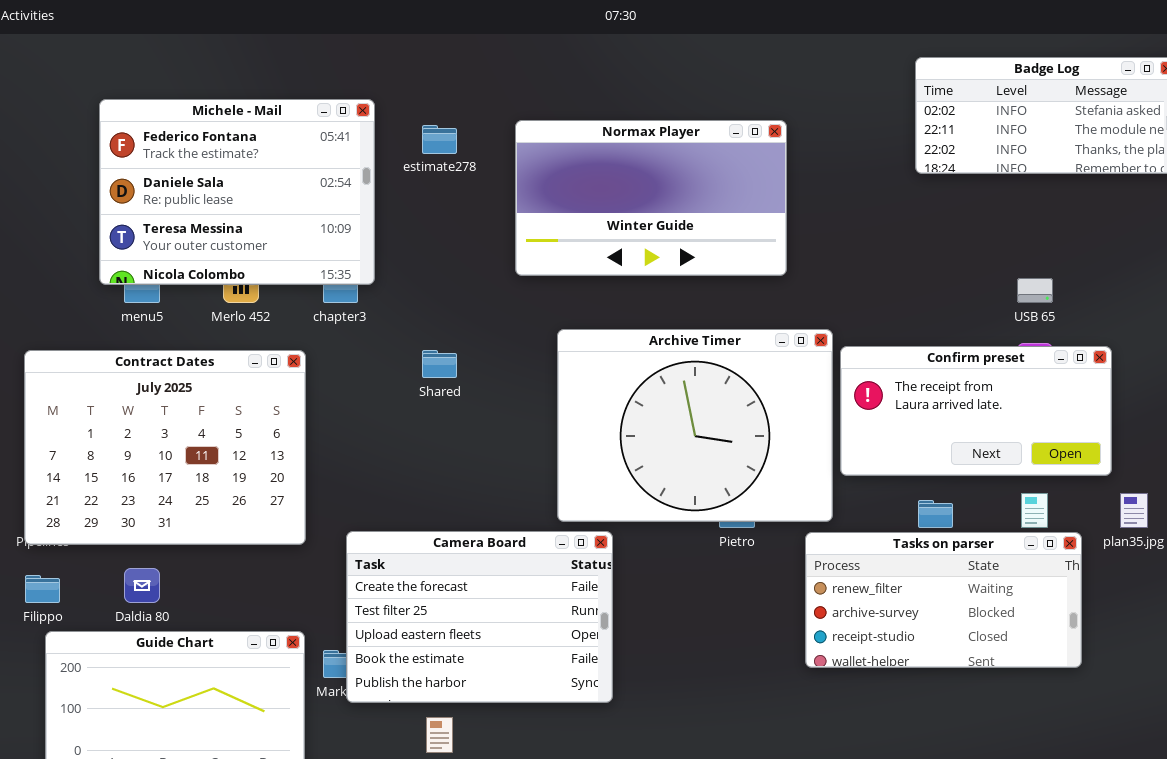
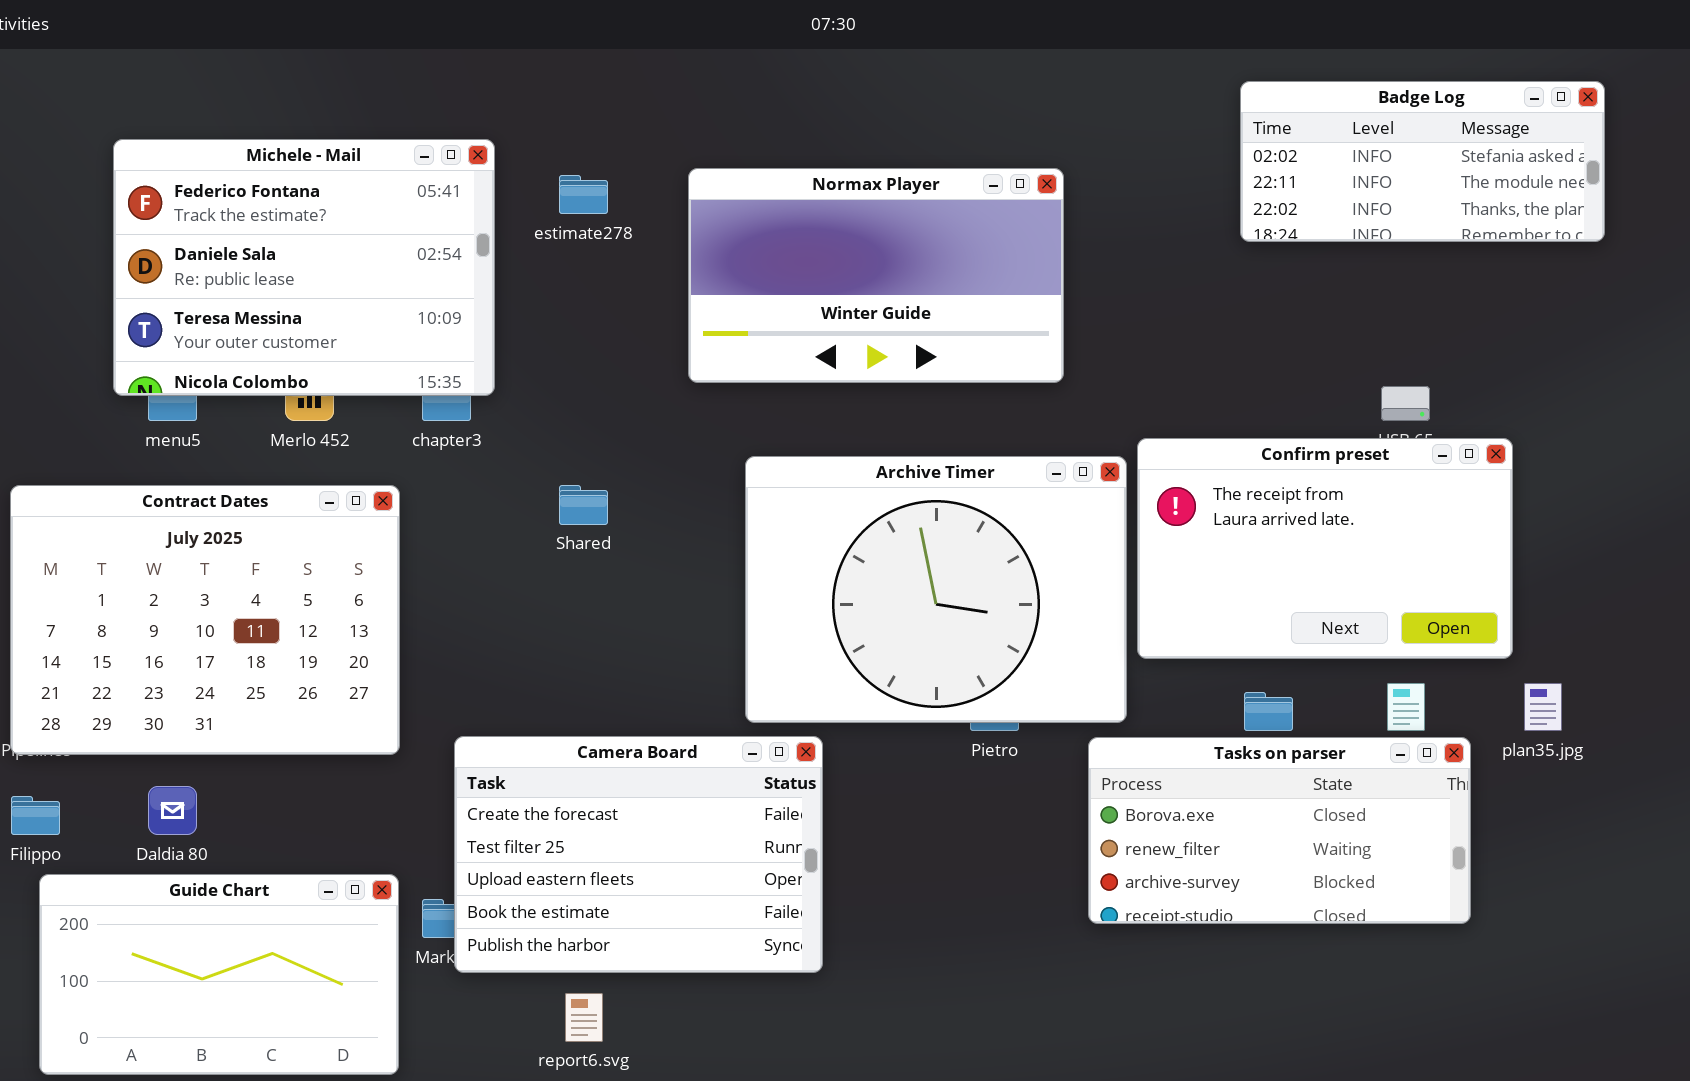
Confirm preset: [840,346,1112,476] -> [1137,438,1513,659], resized
Tasks on parser: [805,532,1082,668] -> [1088,737,1471,924], scrolled up 1 row

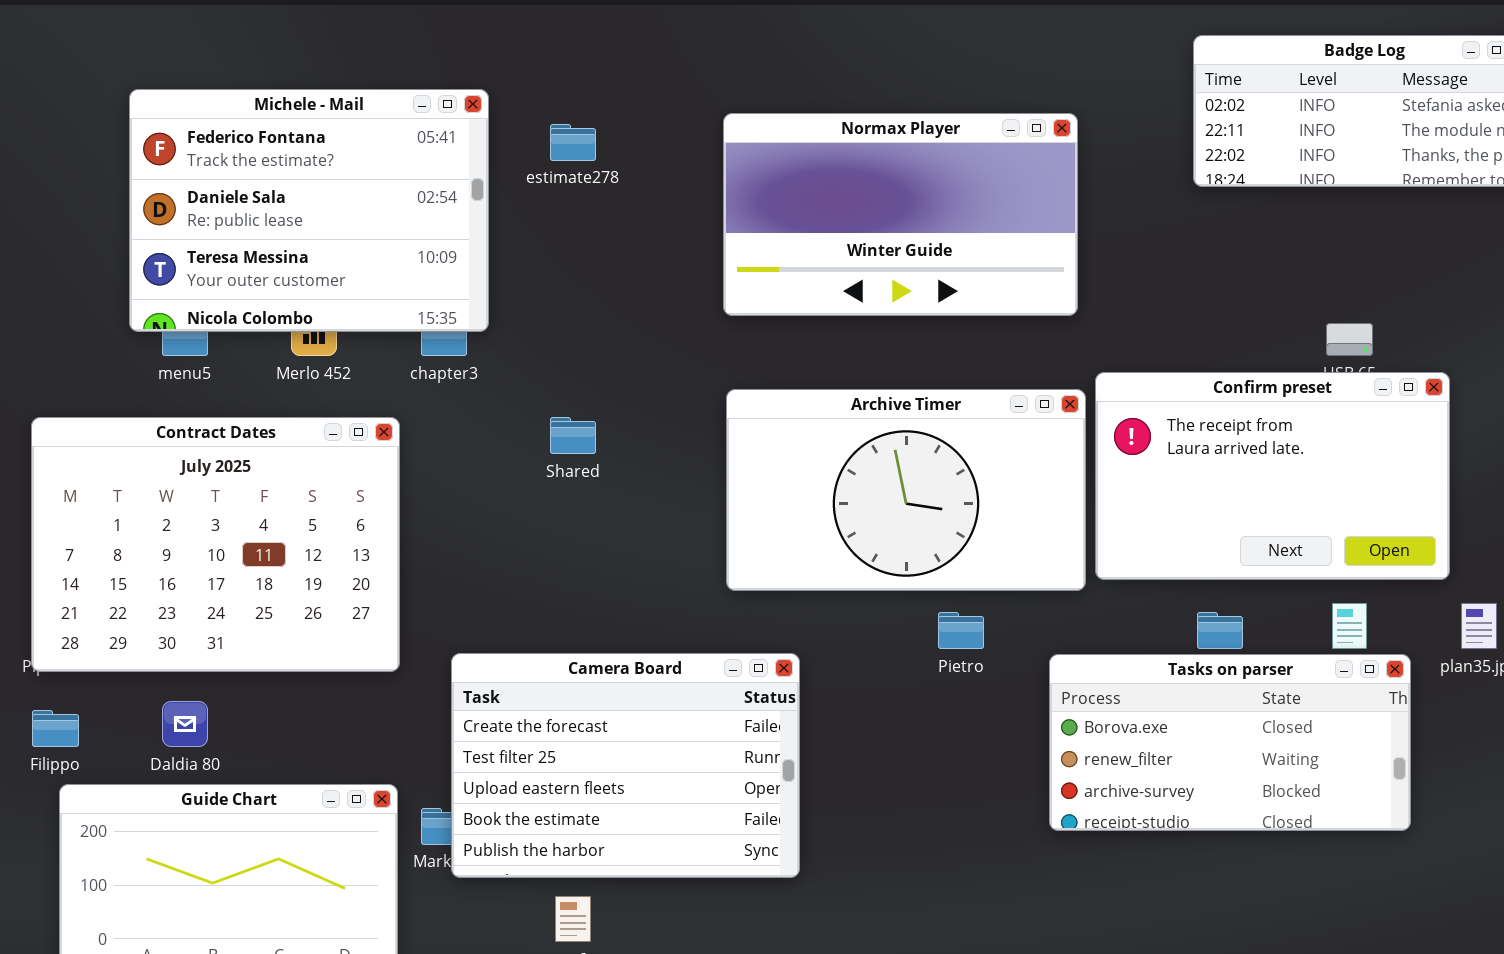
Normax Player: [688,168,1064,383] -> [723,113,1078,316], moved
Archive Timer: [745,456,1127,723] -> [726,389,1086,591], resized

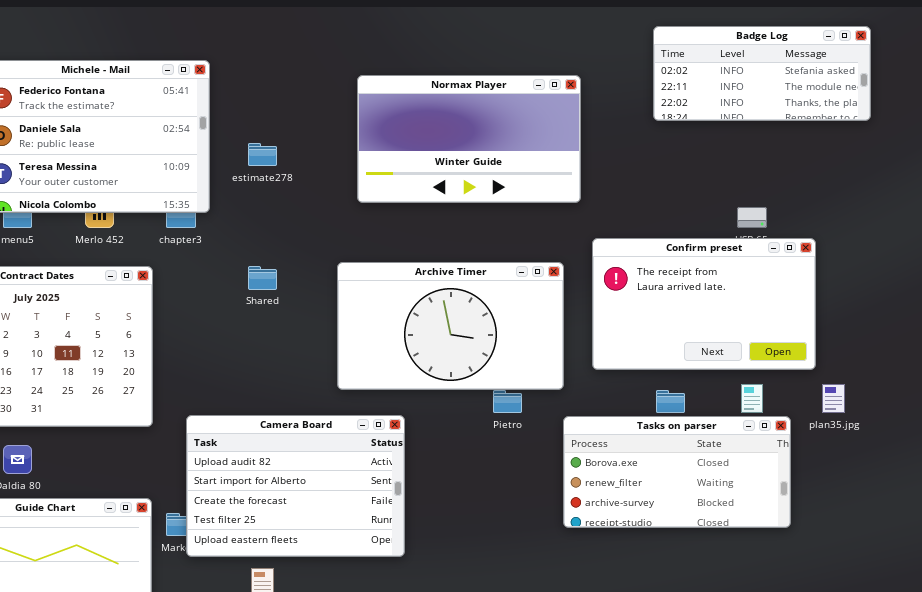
estimate278: [550,124,596,161] -> [248,143,277,166], moved
Archive Timer: [726,389,1086,591] -> [337,262,564,390], moved
Camera Board: [451,653,800,878] -> [186,415,405,557], scrolled up 2 rows

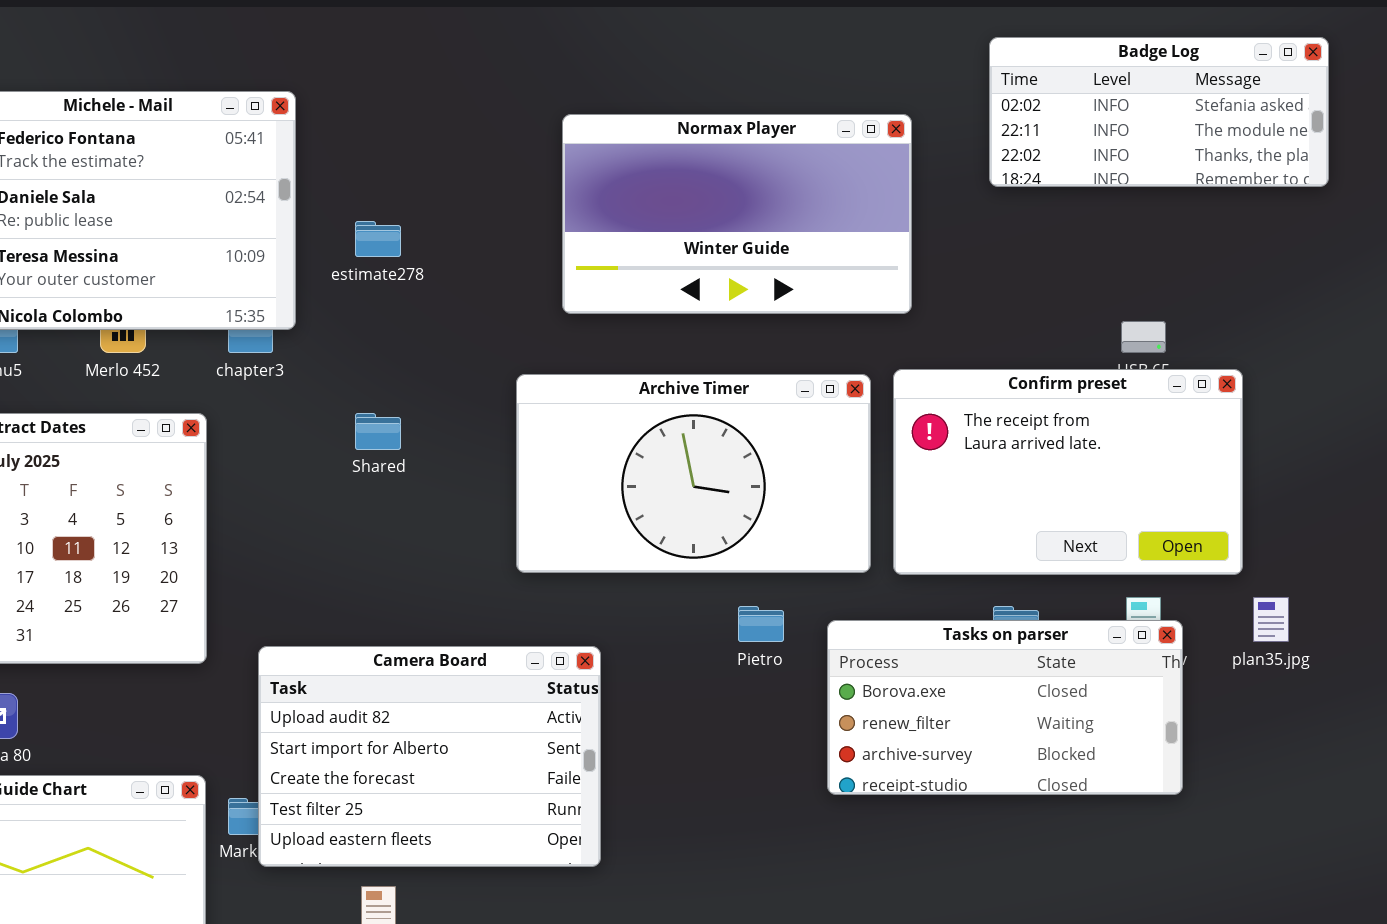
Normax Player: [357,75,581,203] -> [562,114,912,314], moved
Archive Timer: [337,262,564,390] -> [516,374,871,573], moved
Tasks on parser: [563,416,791,528] -> [827,620,1183,795], moved

